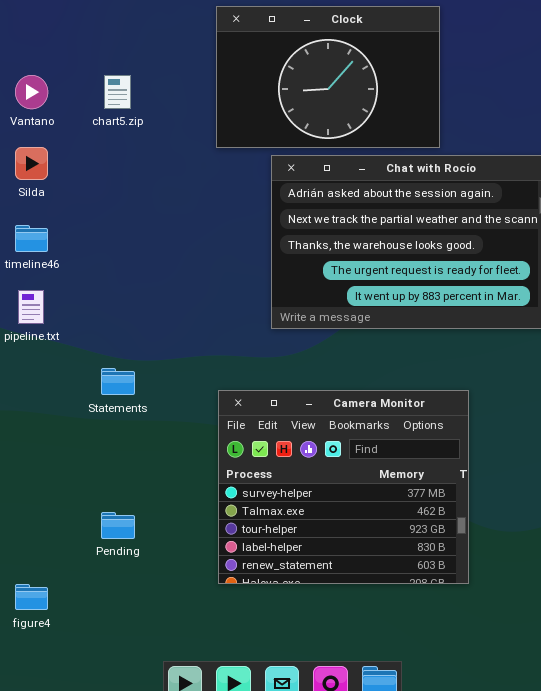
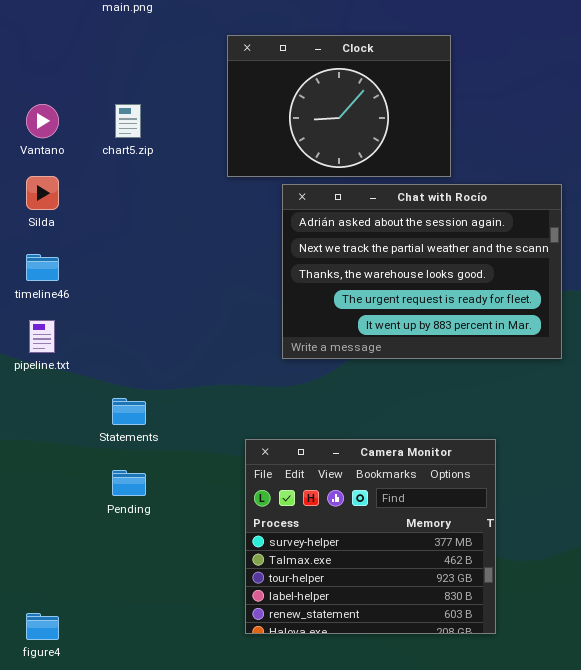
Camera Monitor: [218,390,469,584] -> [245,439,496,634], moved
Pending: [101,512,135,539] -> [112,470,146,496], moved

